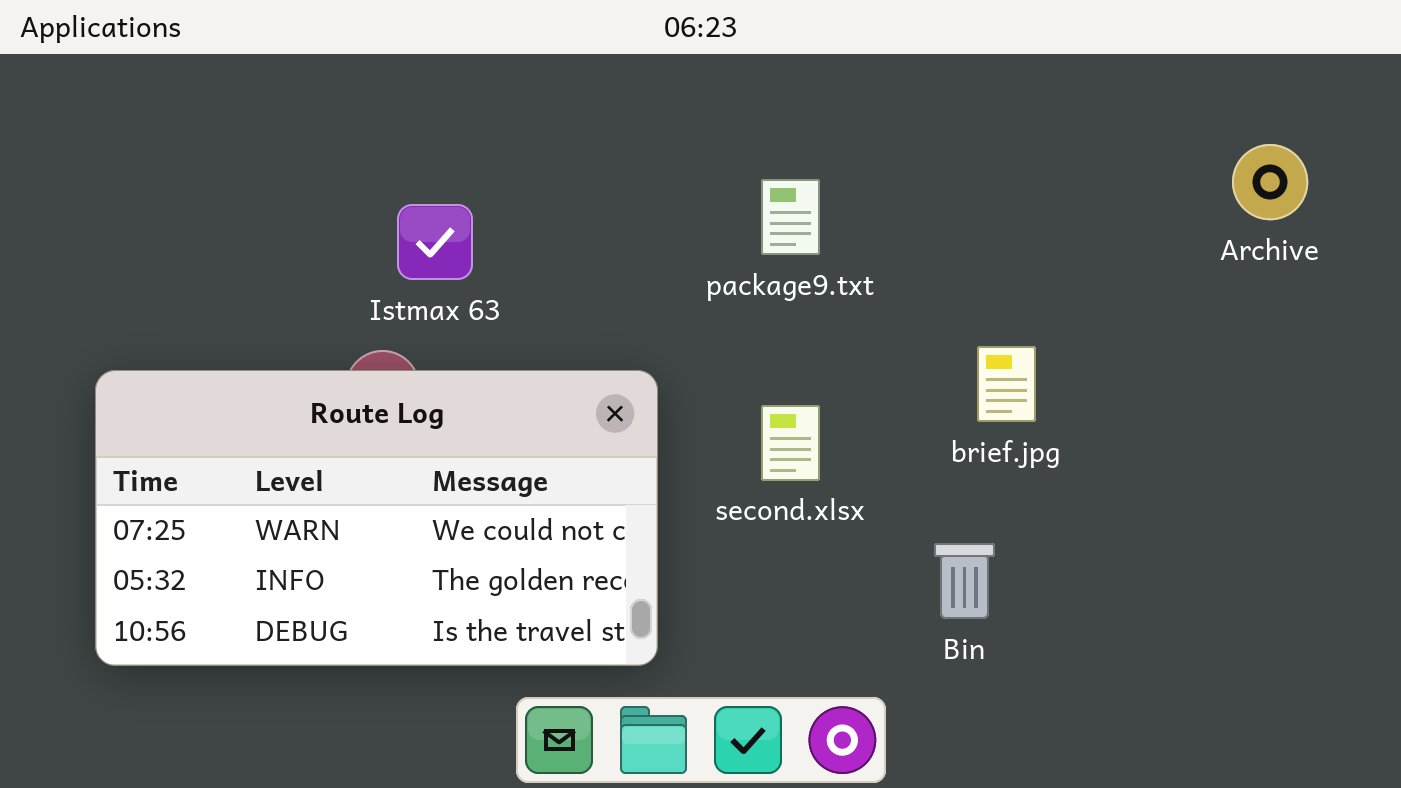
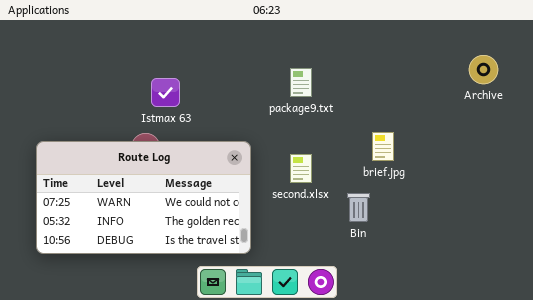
Bin: [934,543,995,619] -> [347,193,370,222], moved

